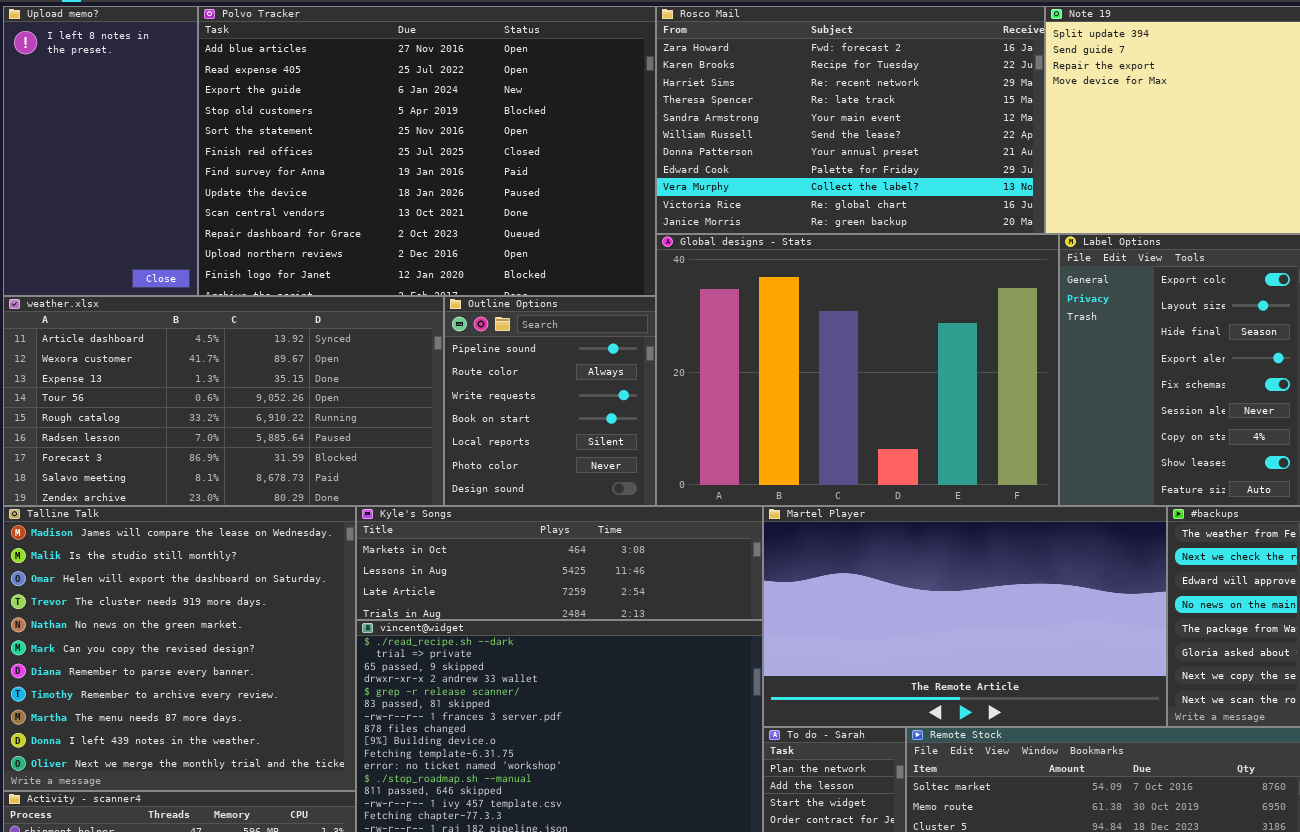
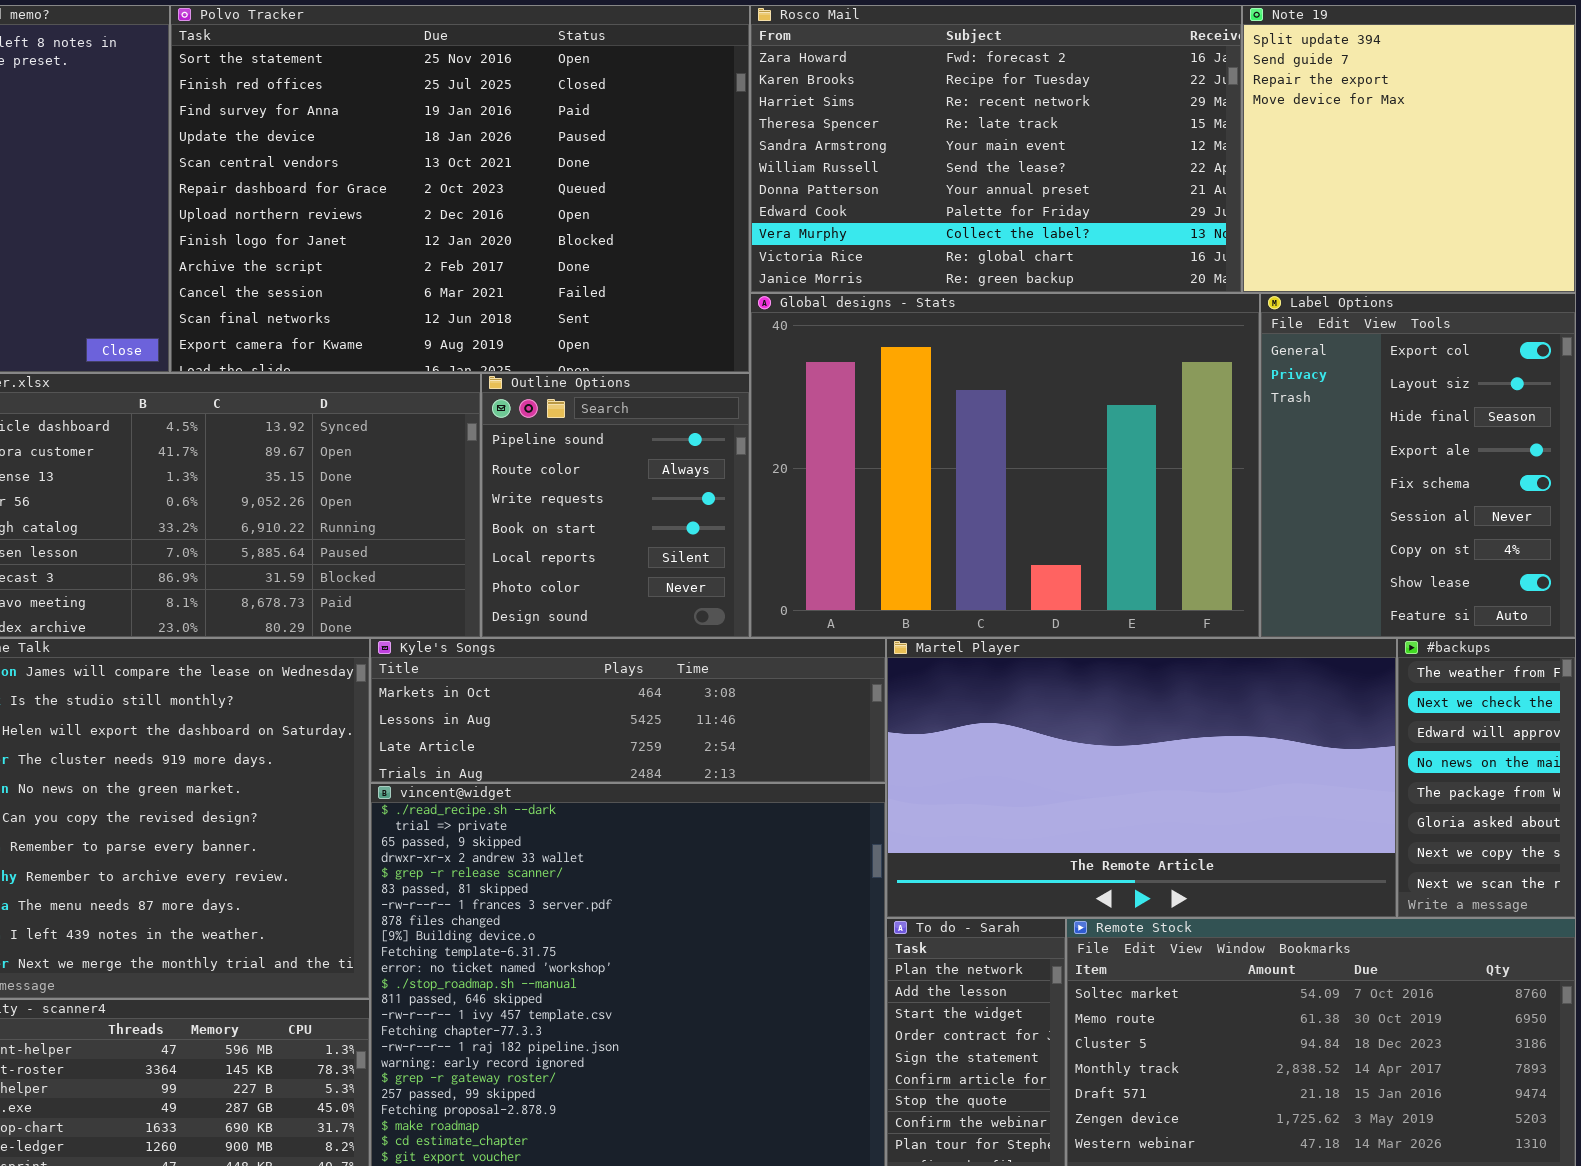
Polvo Tracker: [198,6,656,296] -> [170,5,750,373], scrolled down 4 rows

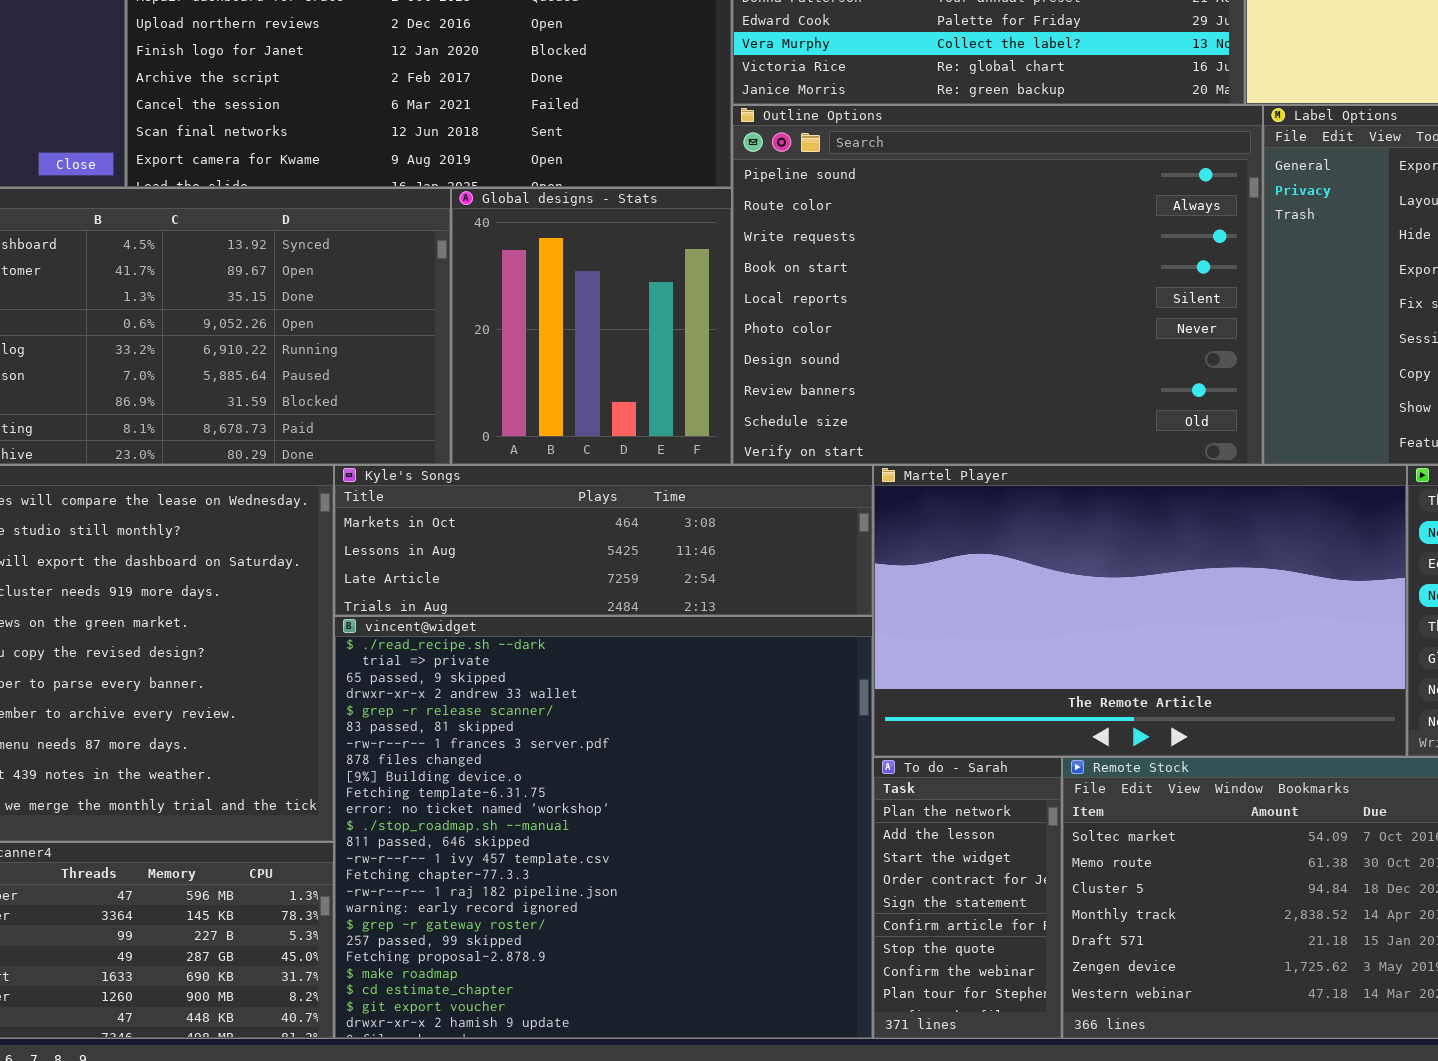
Global designs - Stats: [750,293,1260,638] -> [451,188,732,465], moved, resized
Outline Options: [481,373,750,638] -> [732,105,1263,465], moved, resized

